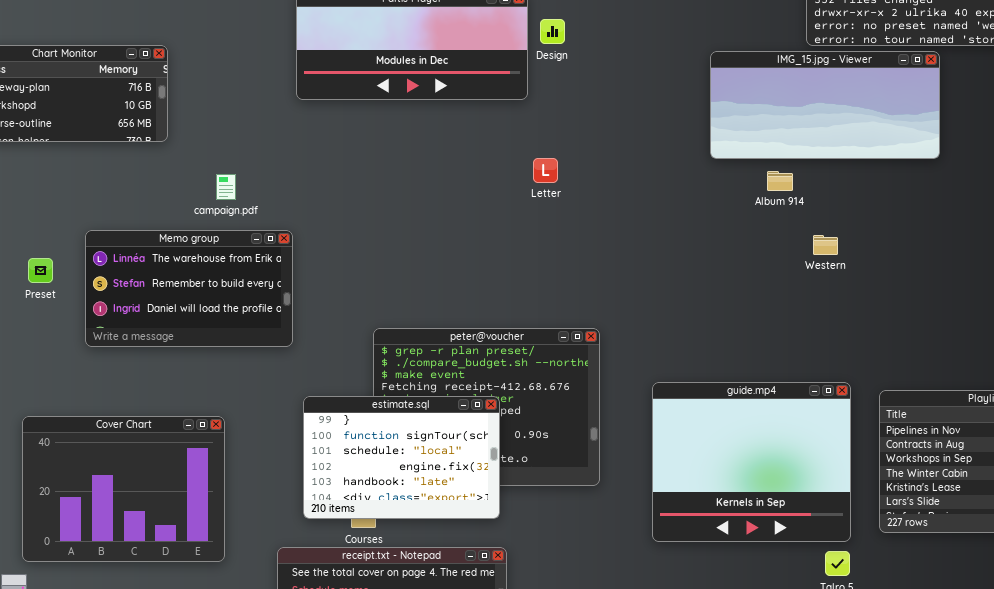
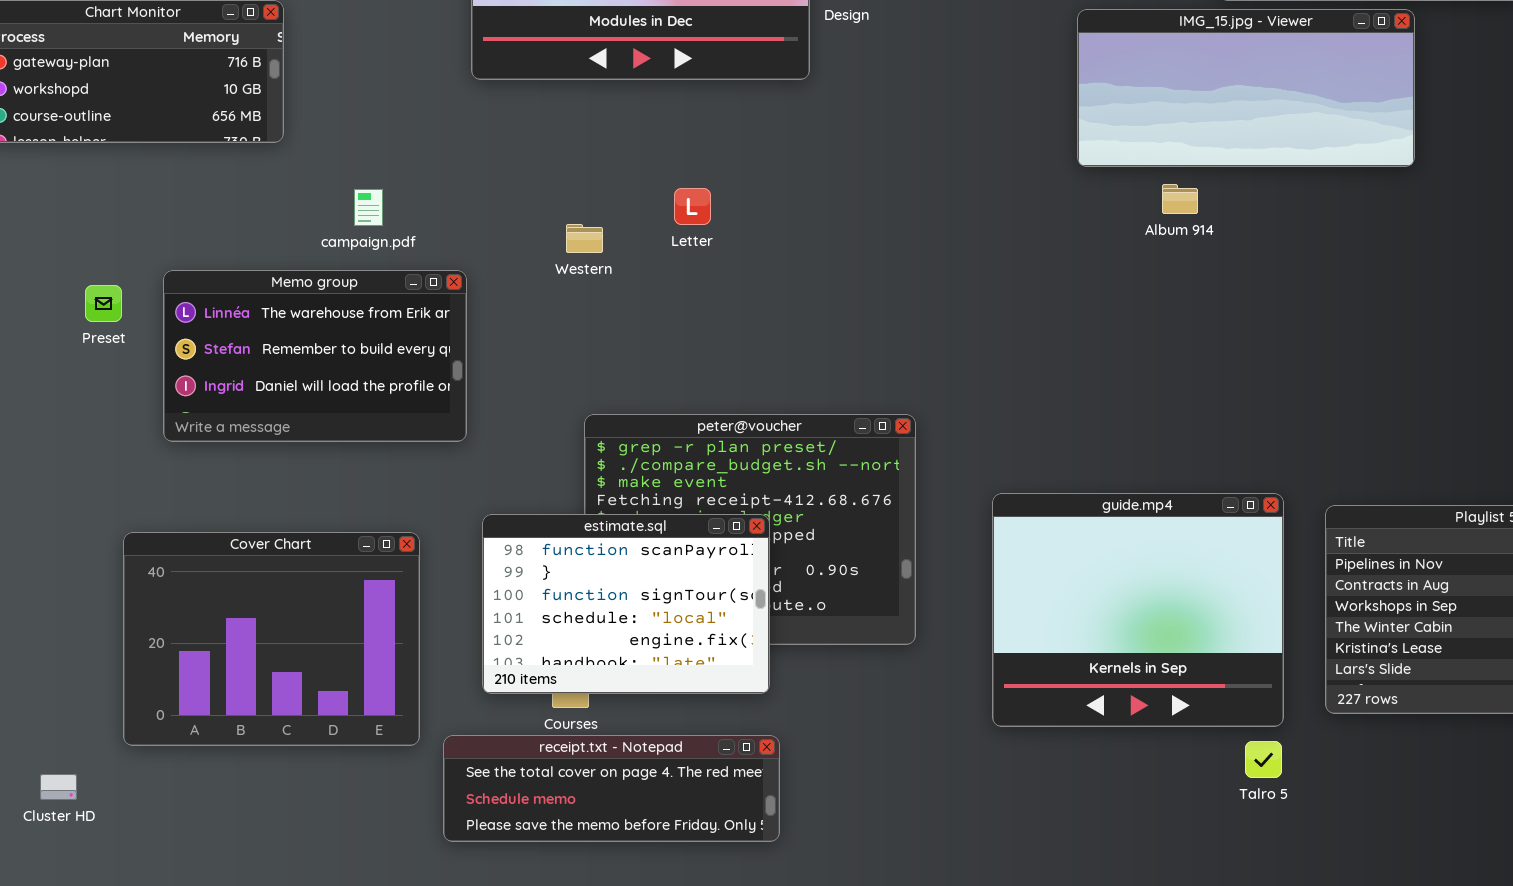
Letter: [533,158,558,183] -> [674,188,711,225], moved
Western: [813,235,838,255] -> [566,224,603,253], moved
Preset: [28,258,53,283] -> [85,285,122,322], moved
estimate.sql: [303,396,500,519] -> [482,514,770,694], scrolled up 1 row
Cover Chart: [22,416,225,562] -> [123,532,420,746], moved

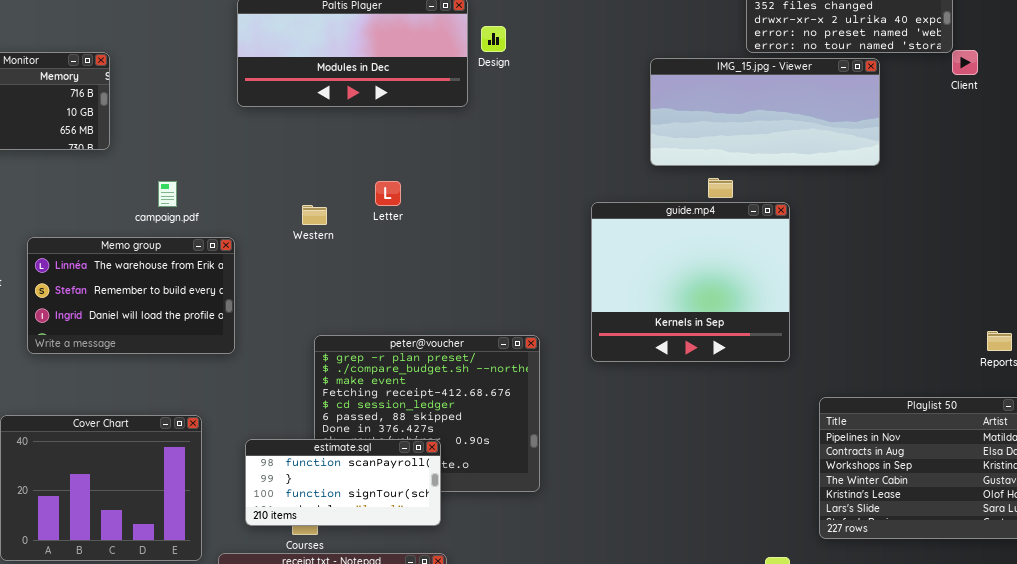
guide.mp4: [992,493,1284,727] -> [591,202,790,362], moved
estimate.sql: [482,514,770,694] -> [245,439,441,526], resized

